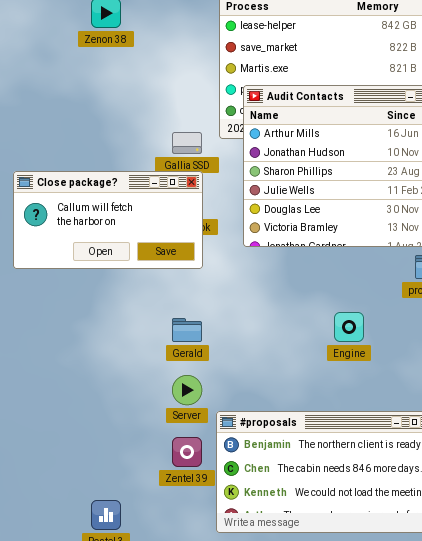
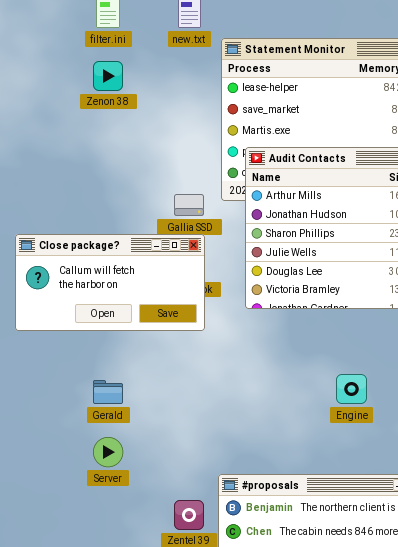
Gerald: [172,318,202,342] -> [93,380,123,404], moved
Server: [172,375,202,405] -> [93,437,123,467], moved

